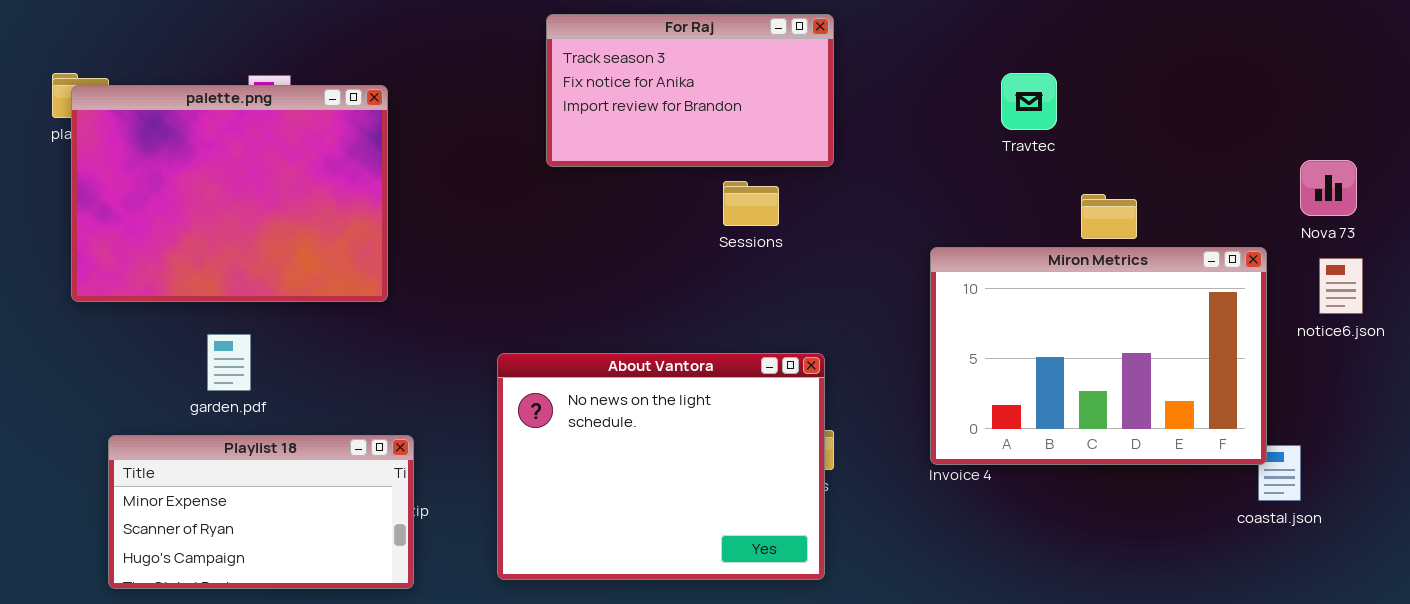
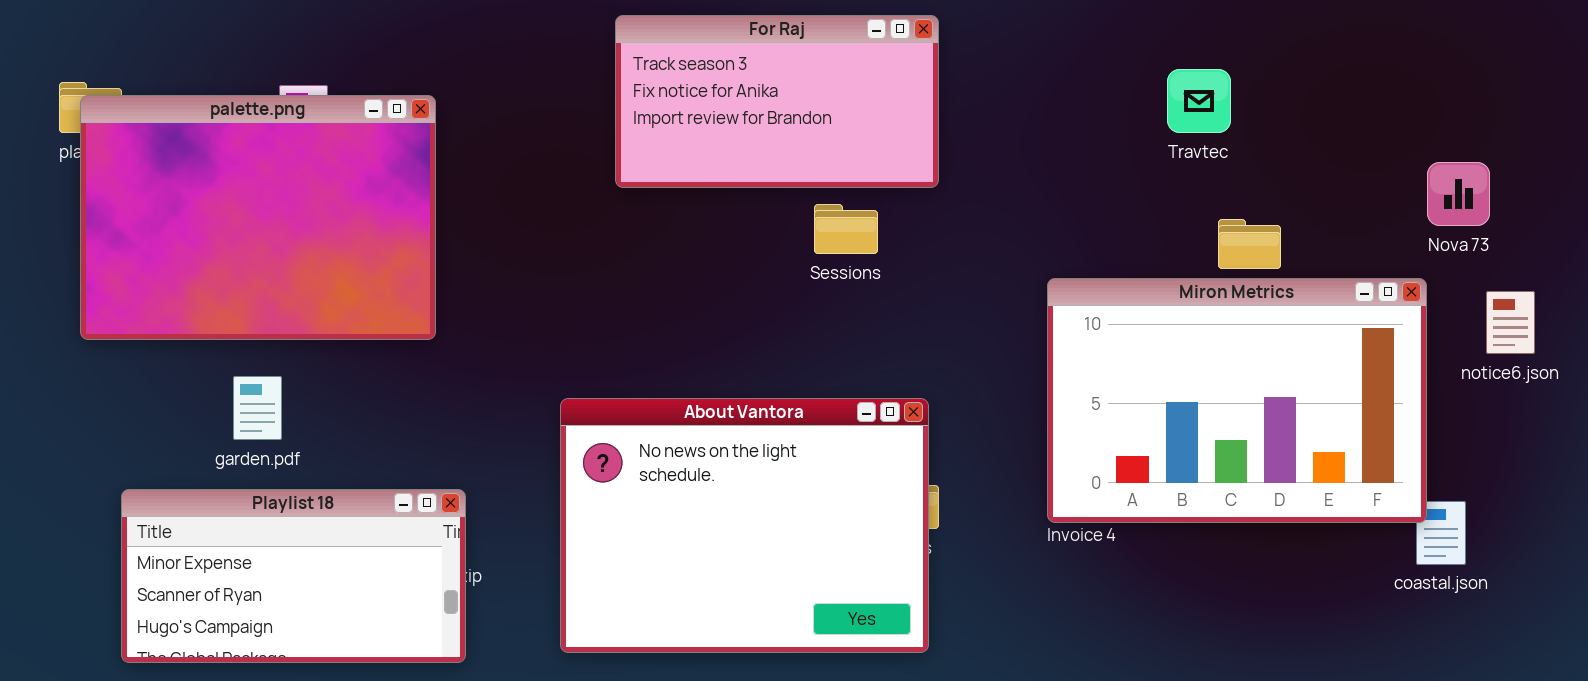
Travtec: [1001,73,1057,130] -> [1167,69,1231,133], moved
Nova 73: [1300,160,1357,216] -> [1427,162,1490,226], moved

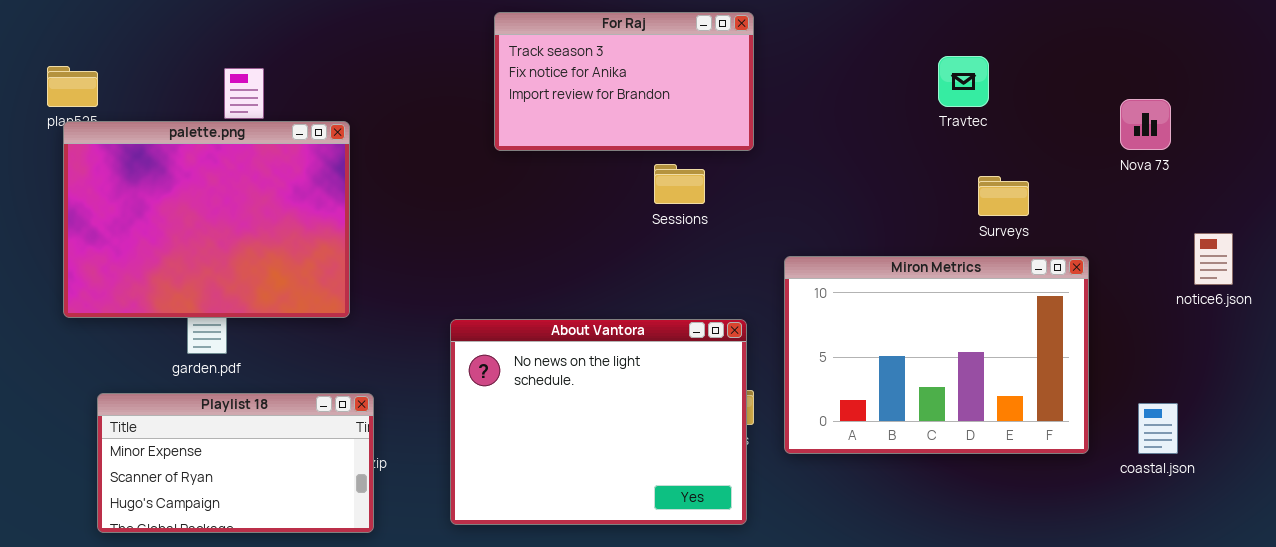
palette.png: [80,95,436,340] -> [63,121,350,318], moved
Nova 73: [1427,162,1490,226] -> [1120,99,1171,150], moved
Miron Metrics: [1047,278,1427,523] -> [784,256,1089,454], moved

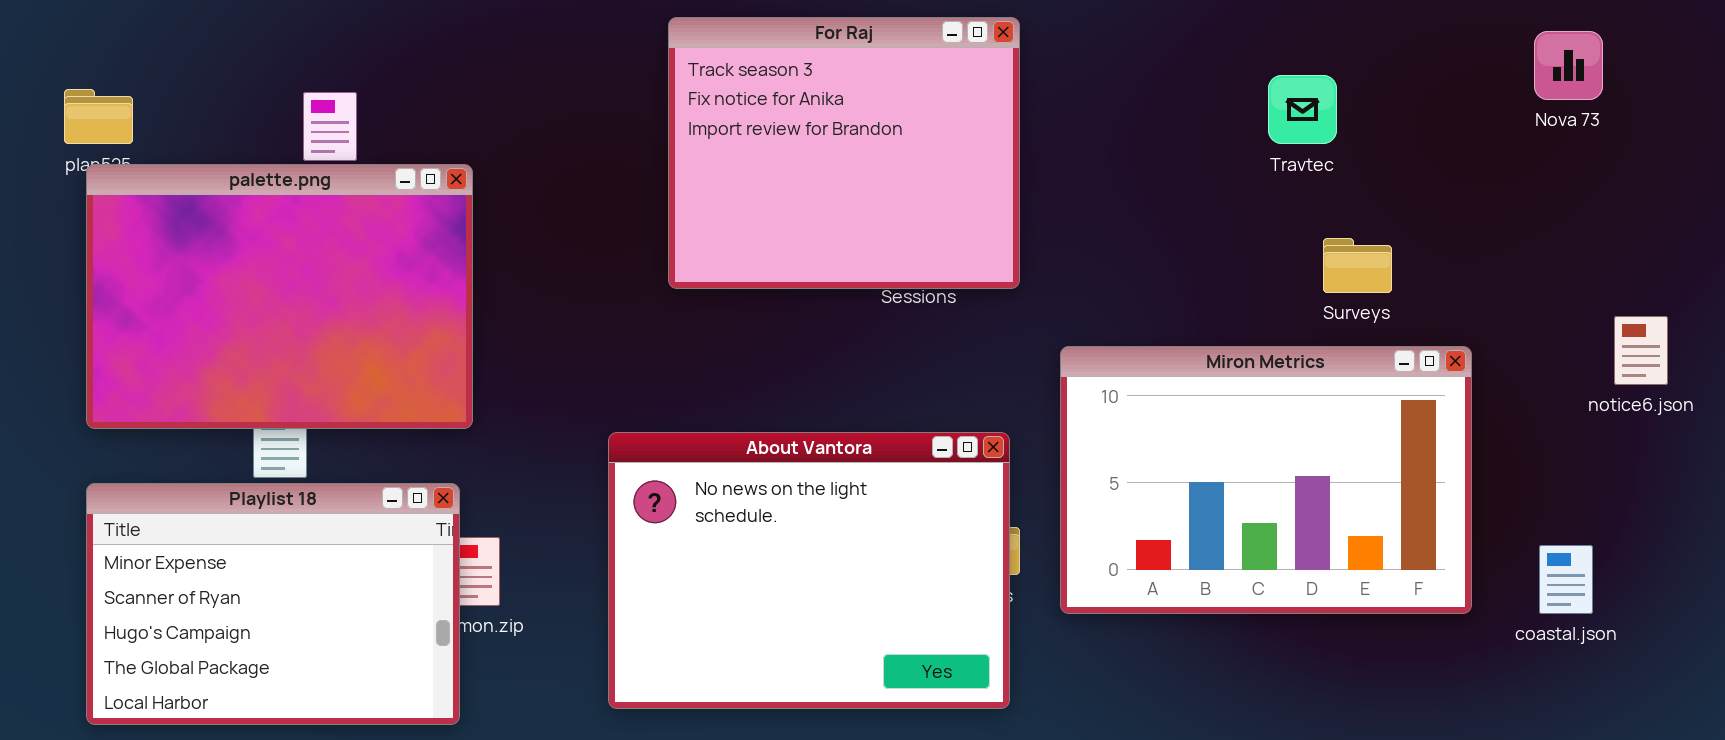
For Raj: [494,12,754,151] -> [668,17,1020,289], resized
Nova 73: [1120,99,1171,150] -> [1534,31,1603,100], moved
Playlist 18: [97,393,374,533] -> [86,483,460,725], moved, resized

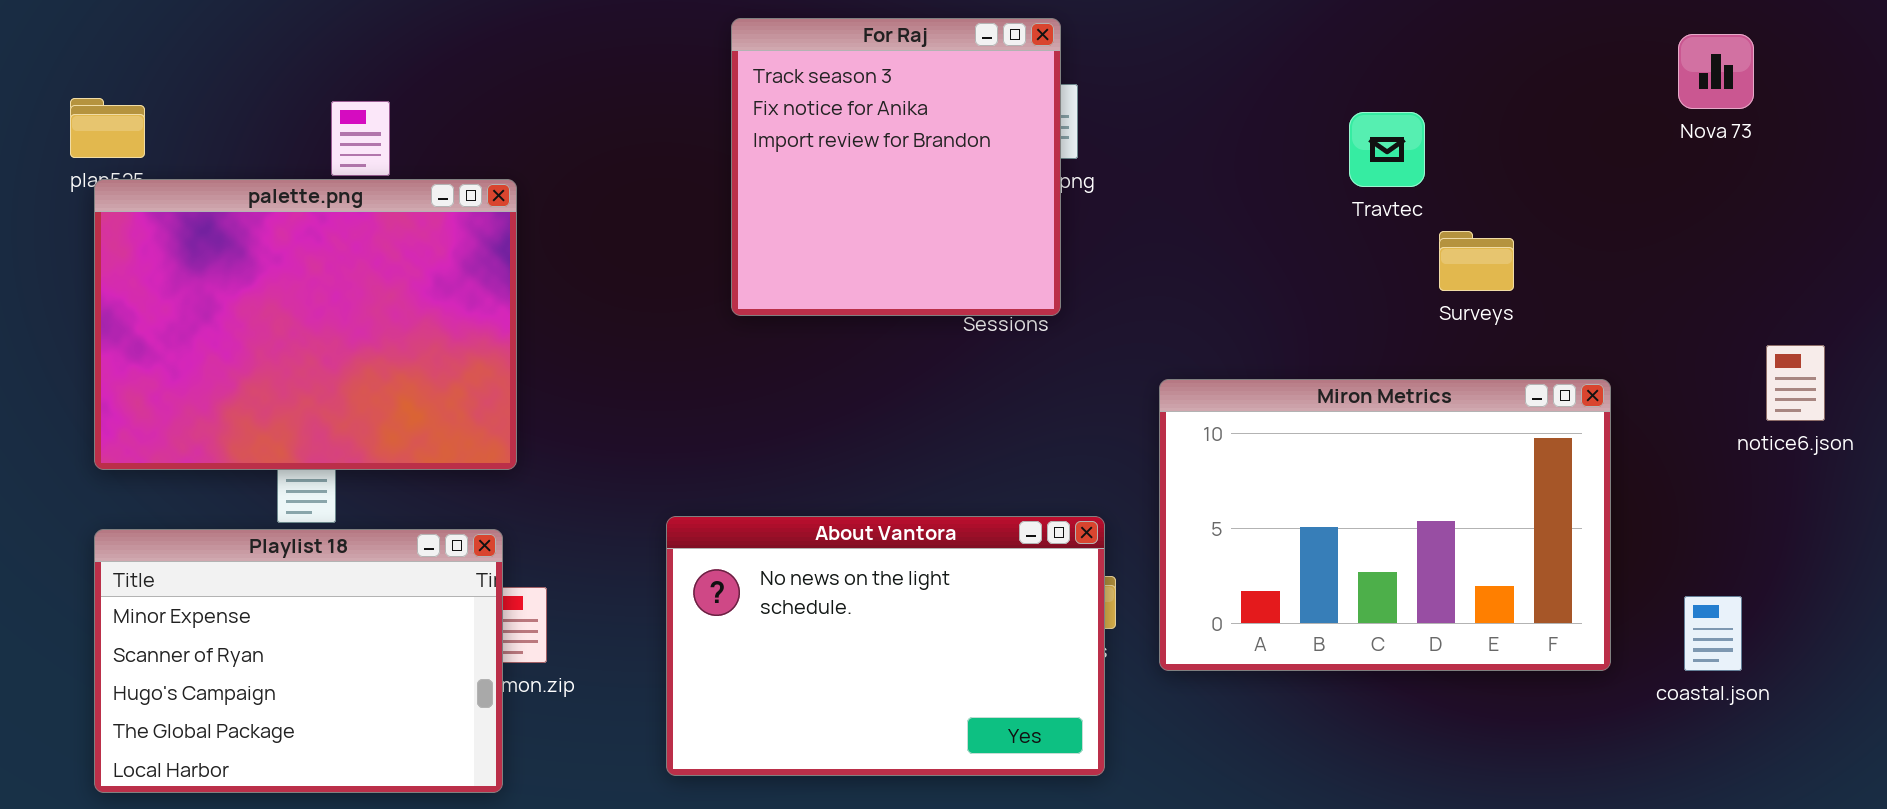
For Raj: [668,17,1020,289] -> [731,18,1061,316], resized
Travtec: [1268,75,1337,144] -> [1349,112,1425,187], moved
Surveys: [1323,238,1392,293] -> [1439,231,1514,291], moved
About Vantora: [608,432,1010,709] -> [666,516,1105,776], resized

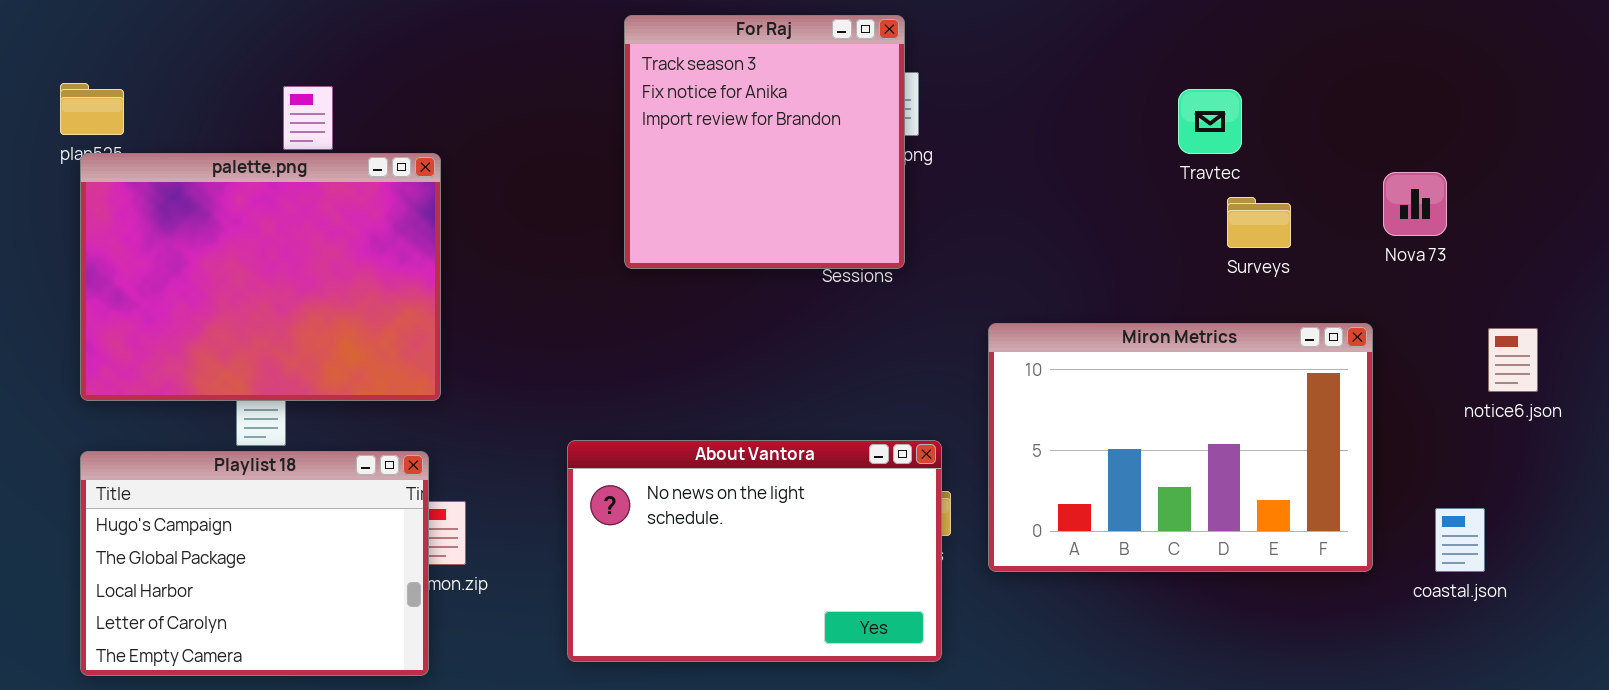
Nova 73: [1678,34,1754,109] -> [1383,172,1447,236], moved
Travtec: [1349,112,1425,187] -> [1178,89,1242,154], moved
notice6.json: [1766,345,1825,421] -> [1488,328,1538,392], moved
Playlist 18: [94,529,503,793] -> [80,451,429,676], scrolled down 2 rows

